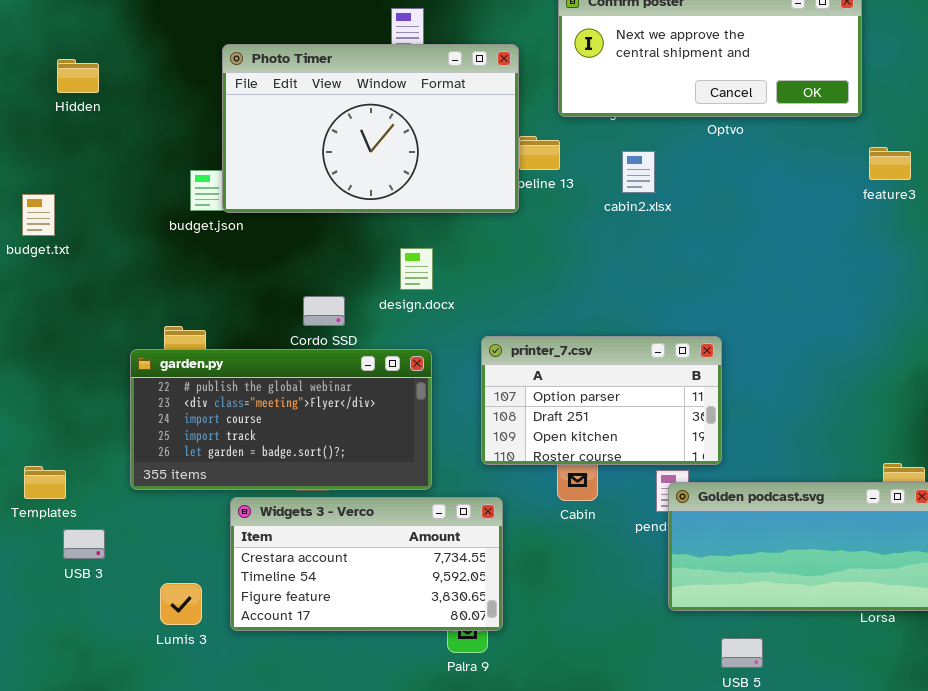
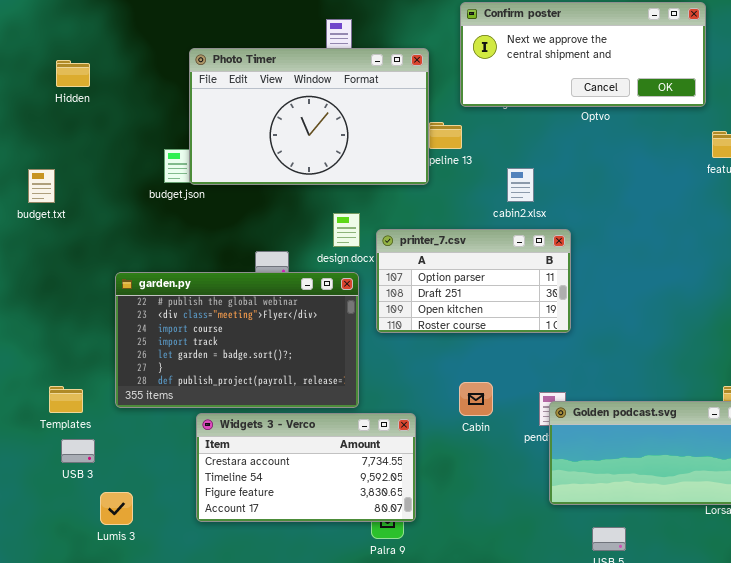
cabin2.xlsx: [622,151,655,193] -> [507,168,534,202], moved
printer_7.csv: [481,336,722,465] -> [376,229,571,333], moved
garden.py: [130,349,432,490] -> [115,272,359,408], resized
Templates: [24,466,66,499] -> [49,386,83,413], moved
Lumis 3: [160,583,202,625] -> [100,492,133,525], moved

